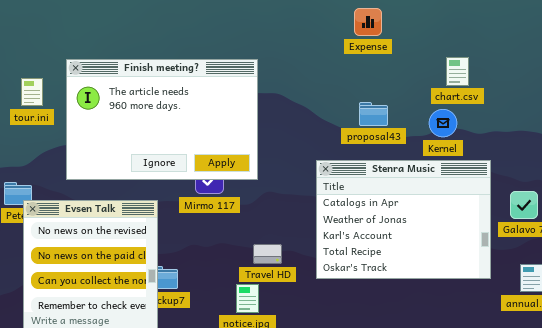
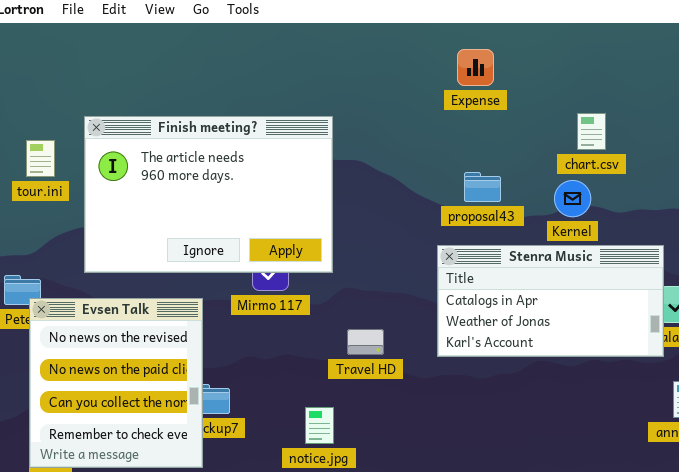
Stenra Music: [316,160,491,279] -> [437,245,664,357], moved, resized
Travel HD: [253,244,282,264] -> [347,329,384,355], moved

